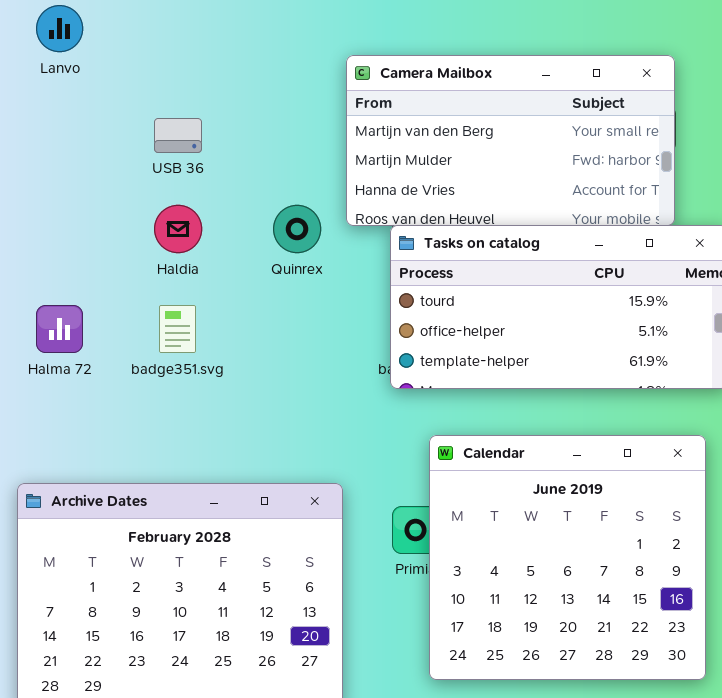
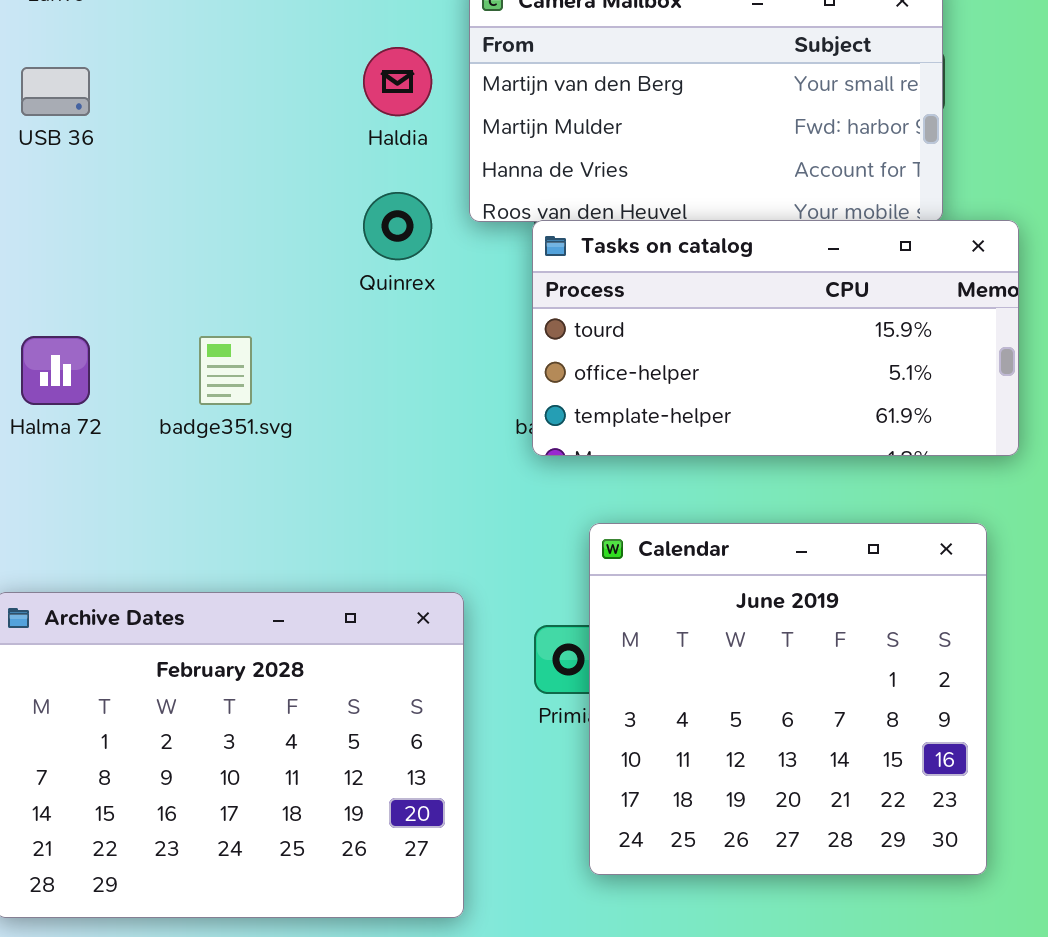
USB 36: [154,118,202,153] -> [21,67,90,116], moved
Haldia: [154,205,202,253] -> [363,47,432,116], moved

